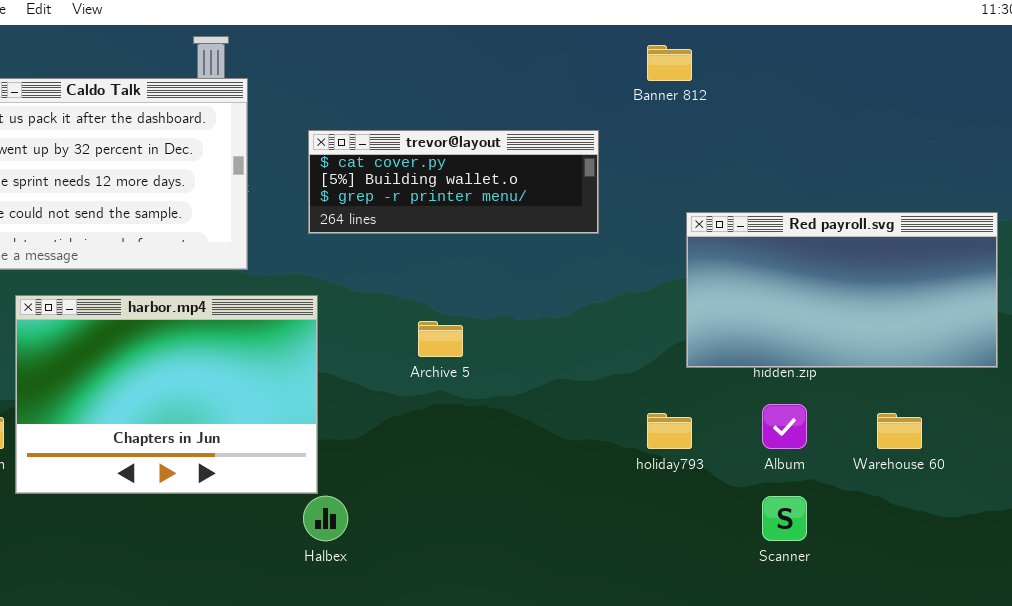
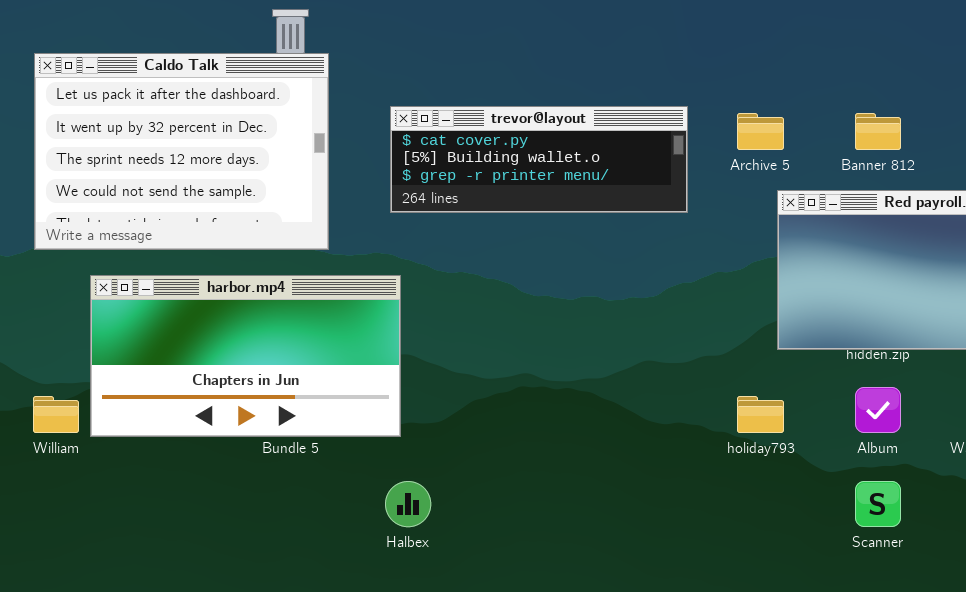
Banner 812: [647,45,692,81] -> [855,113,901,150], moved
harbor.mp4: [15,295,318,494] -> [90,275,401,437], resized
Archive 5: [418,321,463,357] -> [737,113,784,150], moved

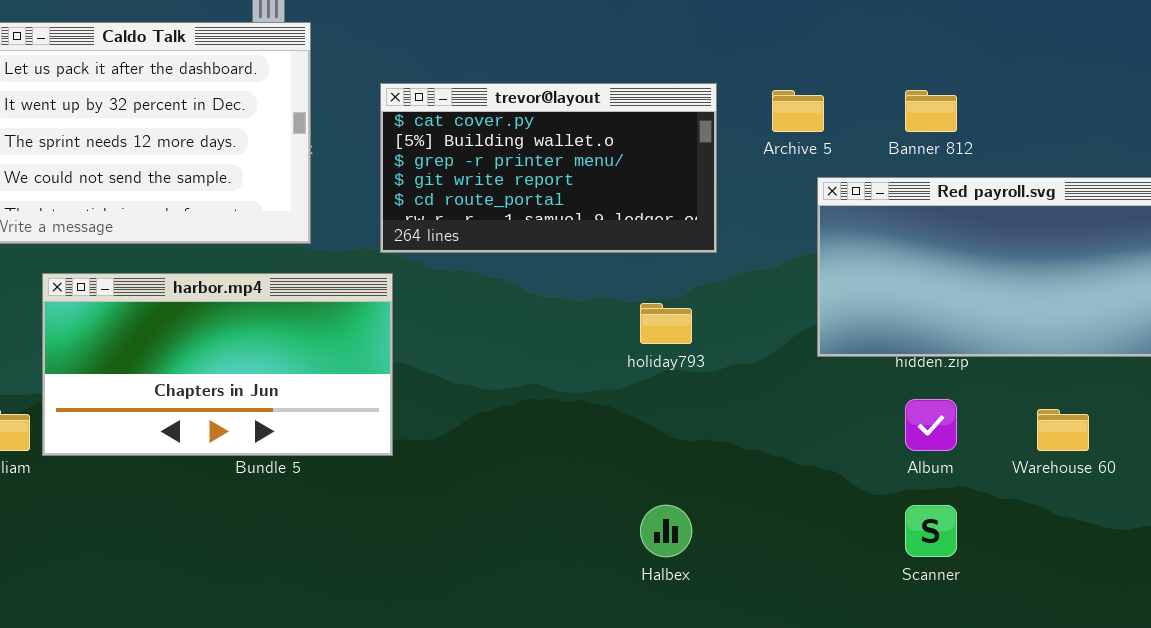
trevor@layout: [390,106,688,213] -> [380,83,717,253], resized
holiday793: [737,396,784,433] -> [640,303,692,344], moved
Halbex: [385,481,431,527] -> [640,505,692,557], moved

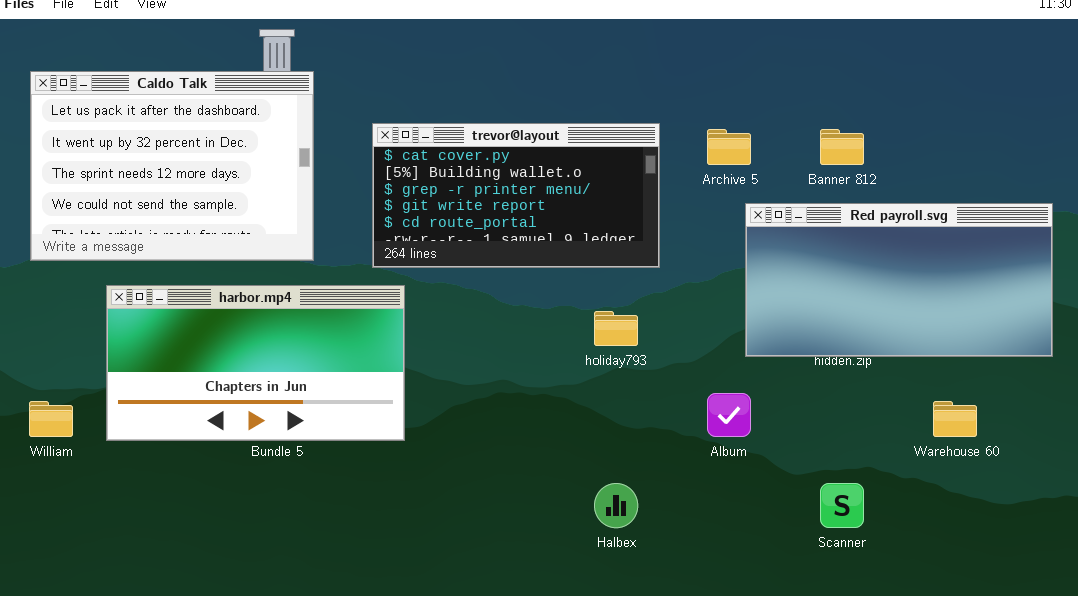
harbor.mp4: [42,273,393,456] -> [106,285,405,441], moved
Album: [905,399,957,451] -> [707,393,751,437], moved

